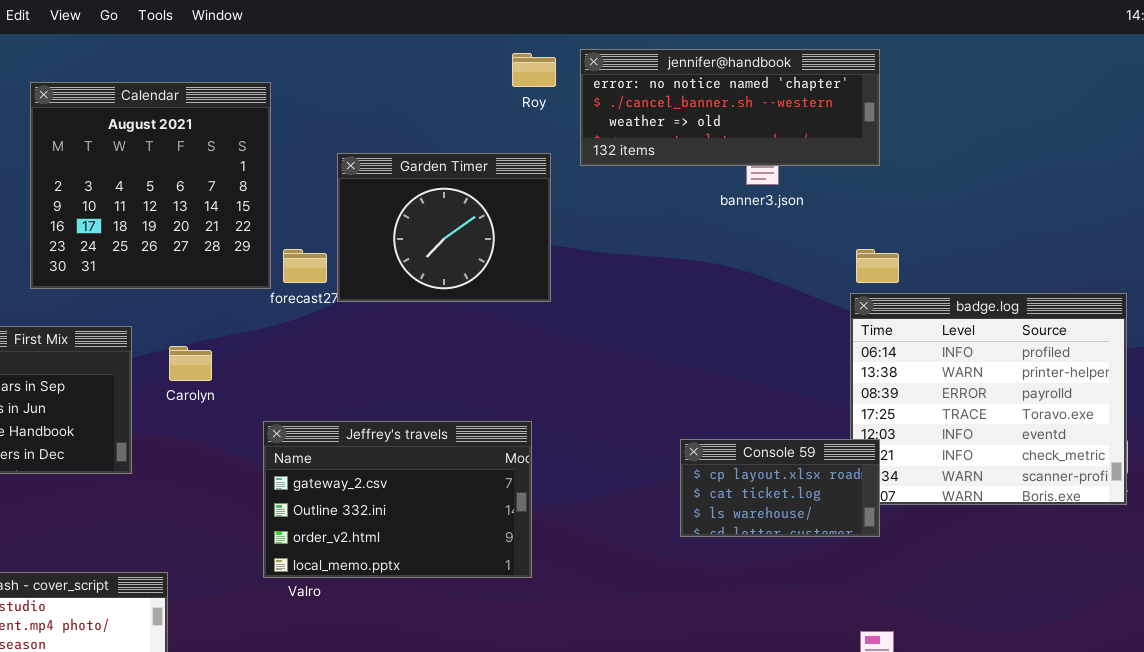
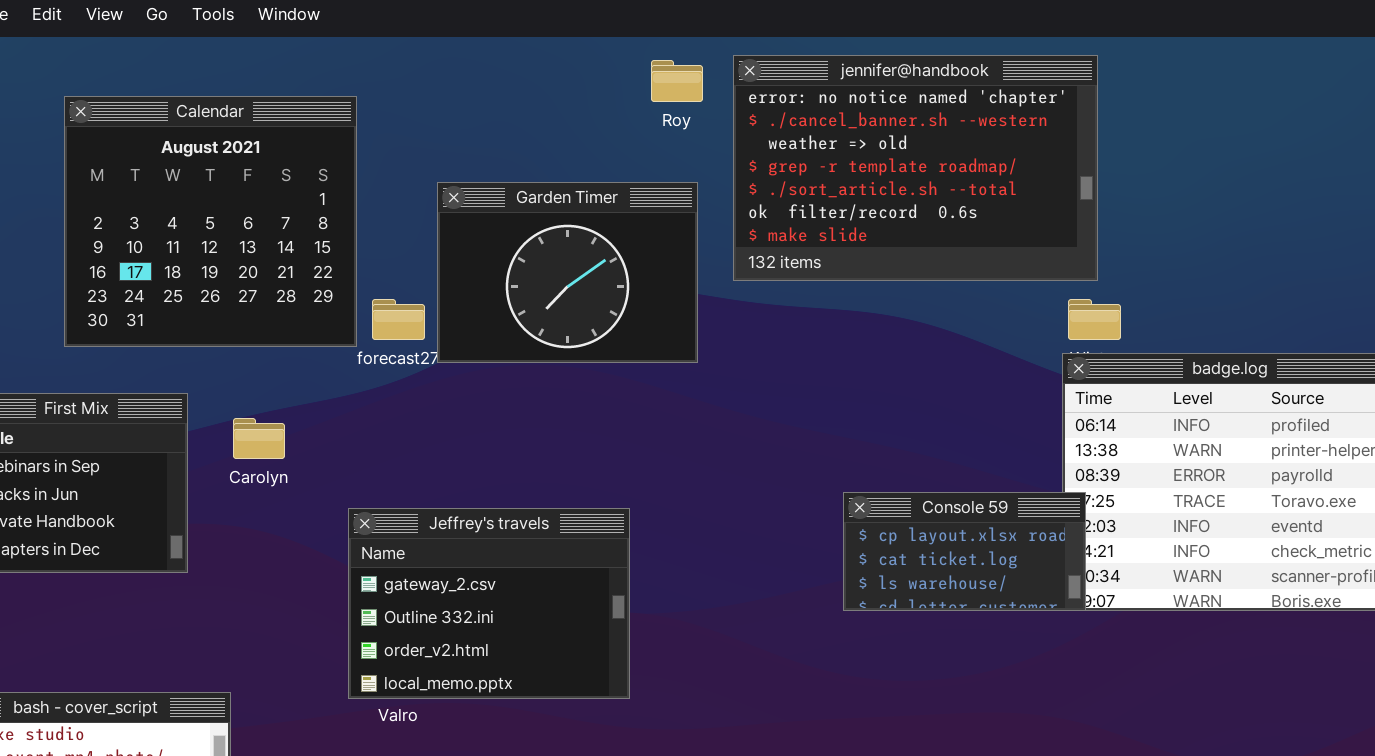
jennifer@handbook: [580,49,880,166] -> [733,55,1098,281], resized
Jeffrey's travels: [263,421,532,578] -> [348,508,630,699], resized
Console 59: [680,439,880,537] -> [843,492,1086,611], moved

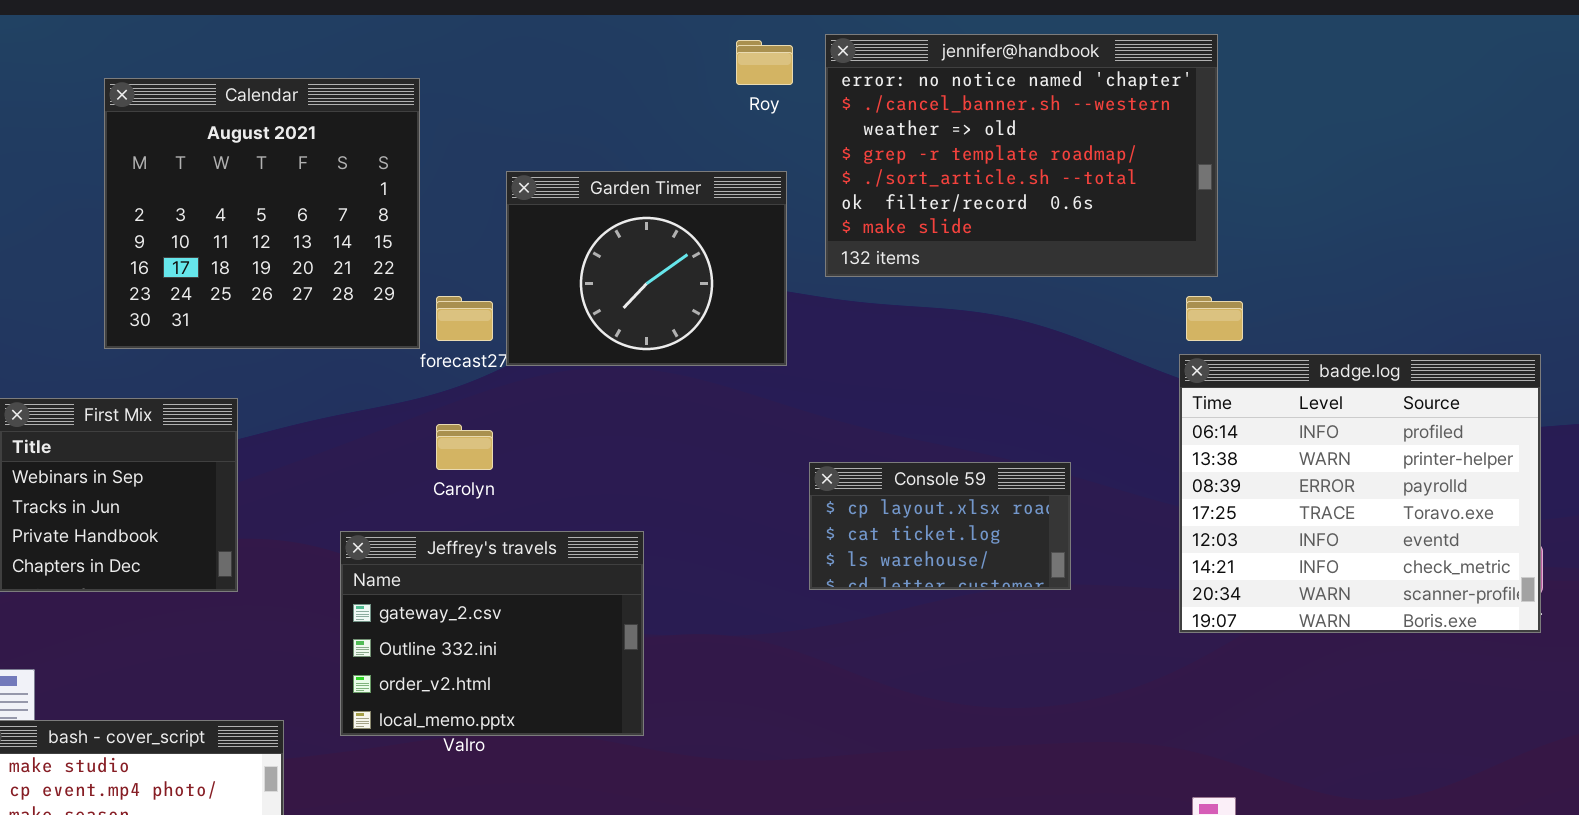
Carolyn: [233,418,285,459] -> [436,424,493,470], moved
Console 59: [843,492,1086,611] -> [809,462,1071,590], moved
Jeffrey's travels: [348,508,630,699] -> [340,531,644,736], moved

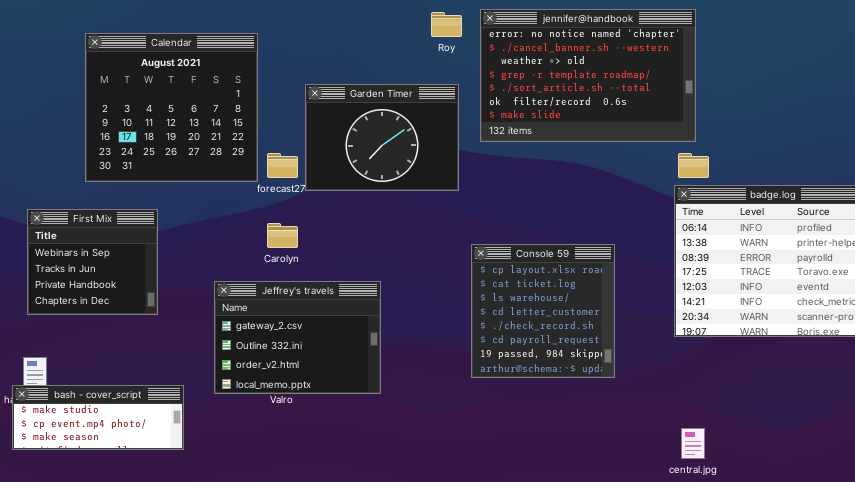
Console 59: [809,462,1071,590] -> [471,244,615,378], resized

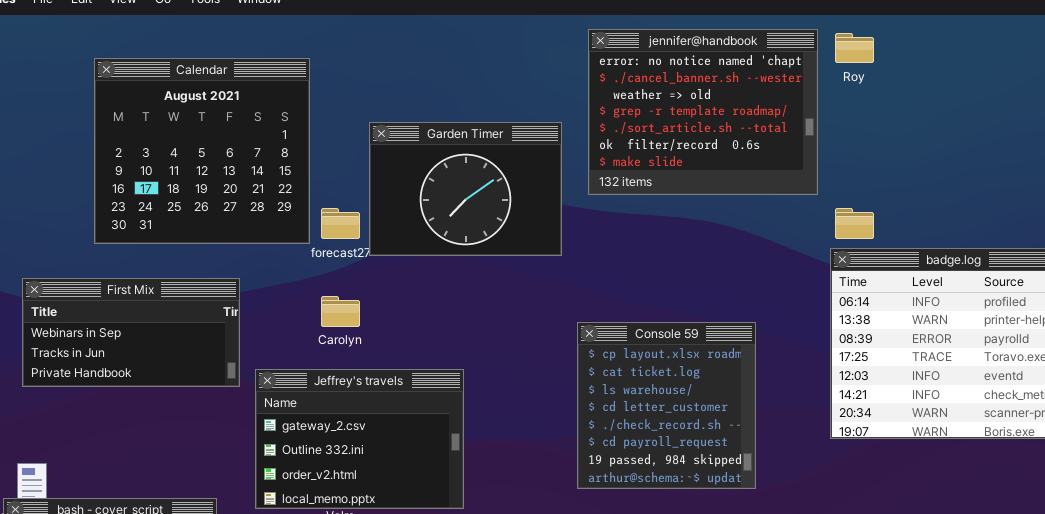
jennifer@handbook: [480,9,696,142] -> [588,29,818,195], resized
Roy: [431,12,462,37] -> [835,33,874,63], moved
First Mix: [27,209,158,315] -> [22,278,240,387], resized

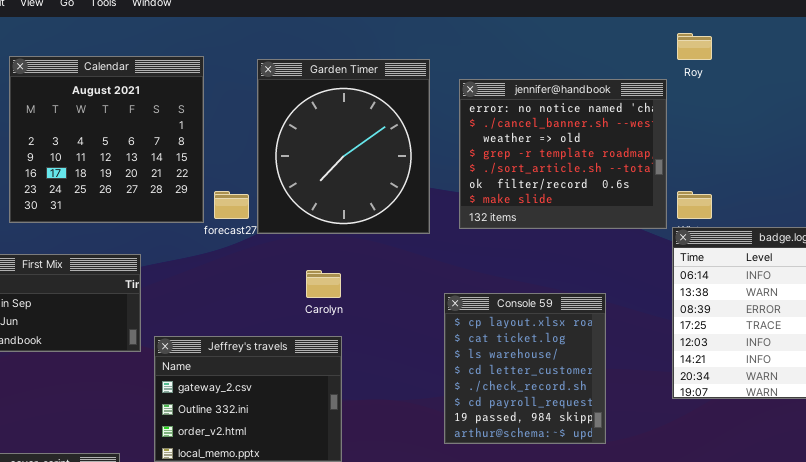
jennifer@handbook: [588,29,818,195] -> [459,79,667,229], moved
Garden Timer: [369,122,562,256] -> [257,59,430,234], resized
Carolyn: [321,296,360,327] -> [306,270,341,298], moved

